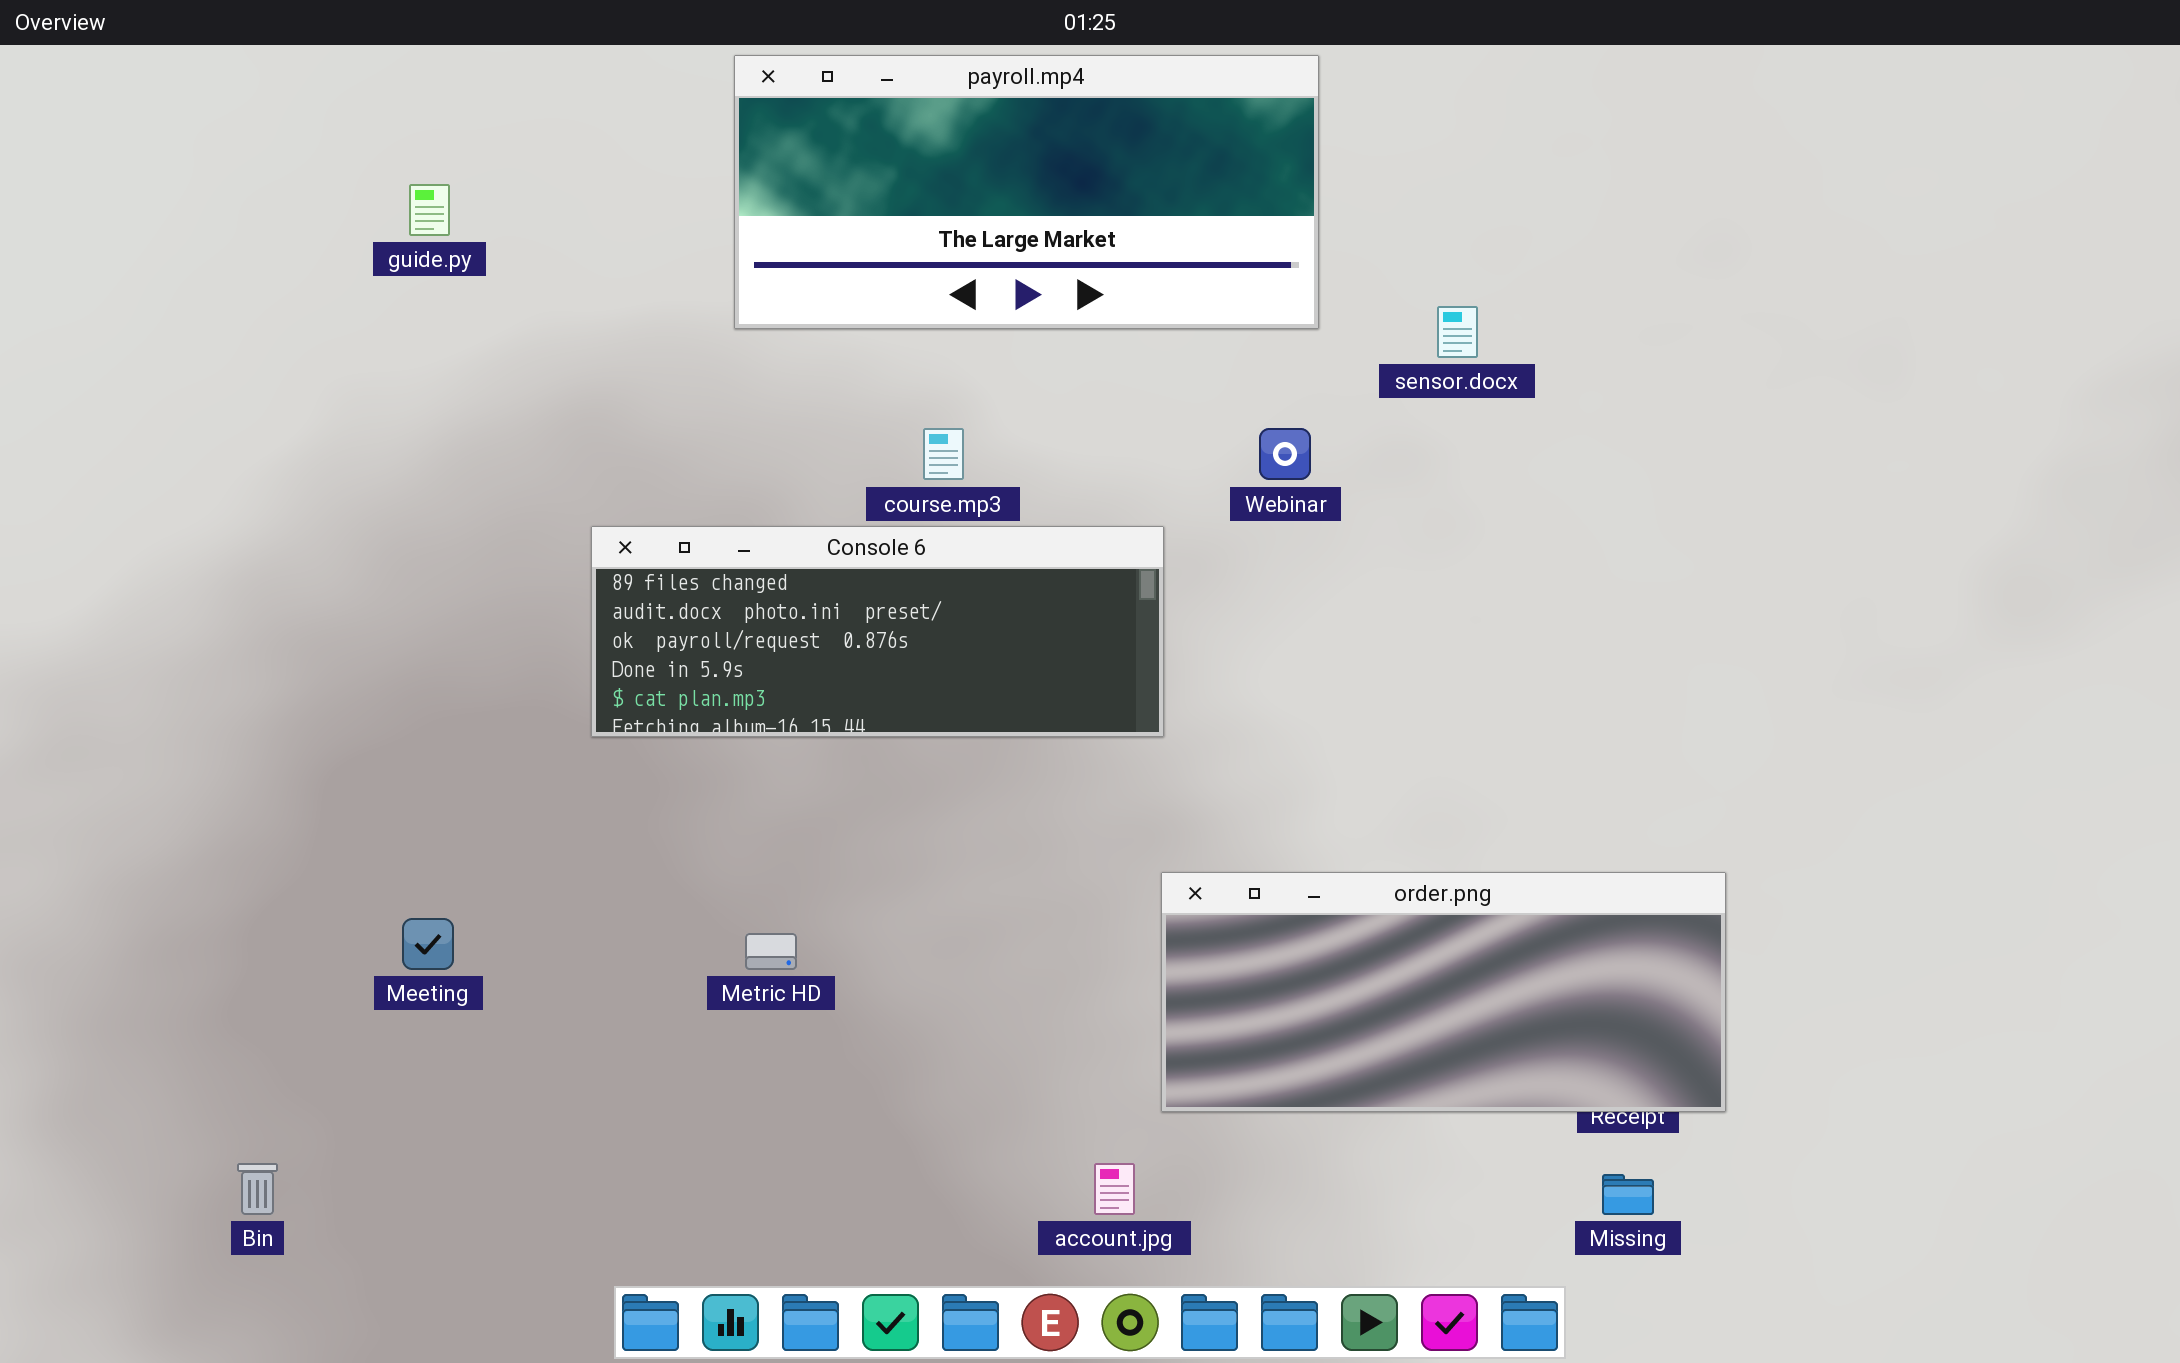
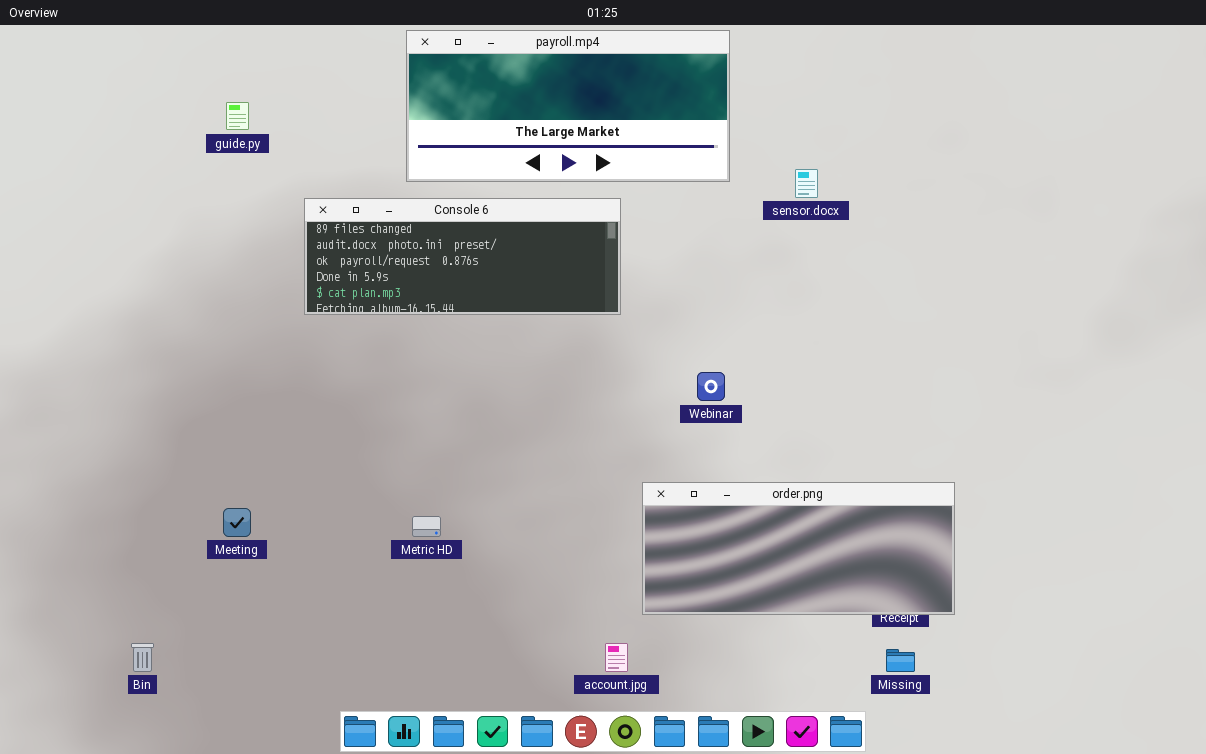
Webinar: [1259,428,1311,480] -> [697,372,725,401], moved
Console 6: [591,526,1164,737] -> [304,198,621,315], moved

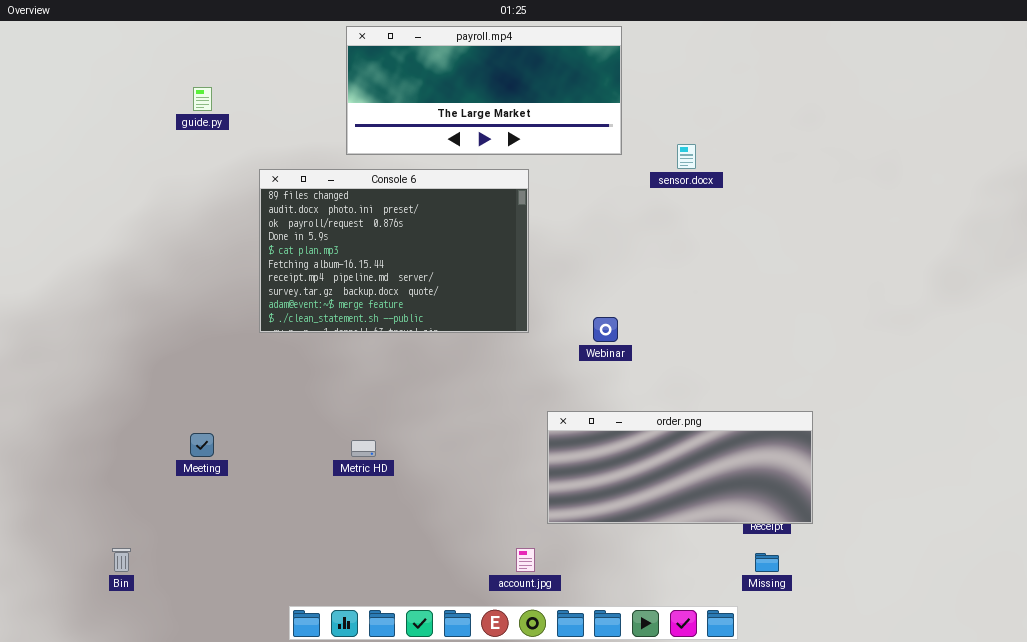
Console 6: [304,198,621,315] -> [259,169,529,333], resized

